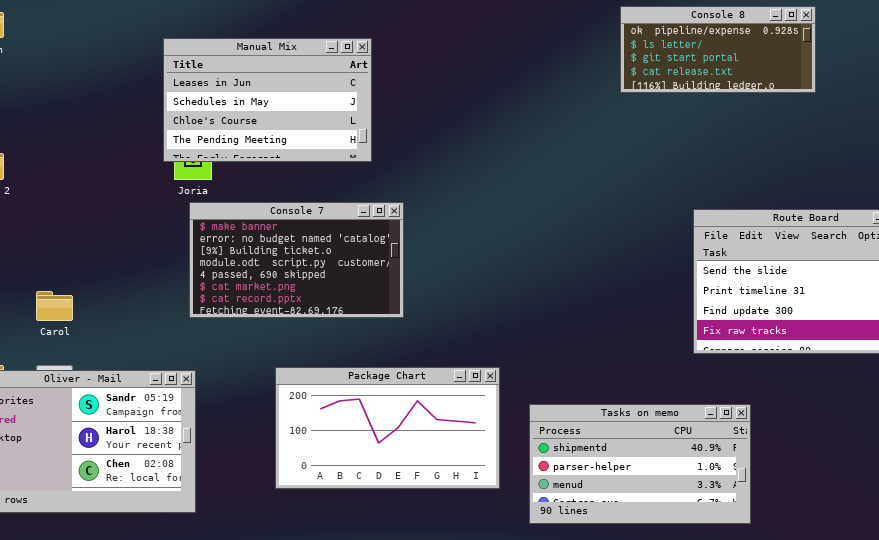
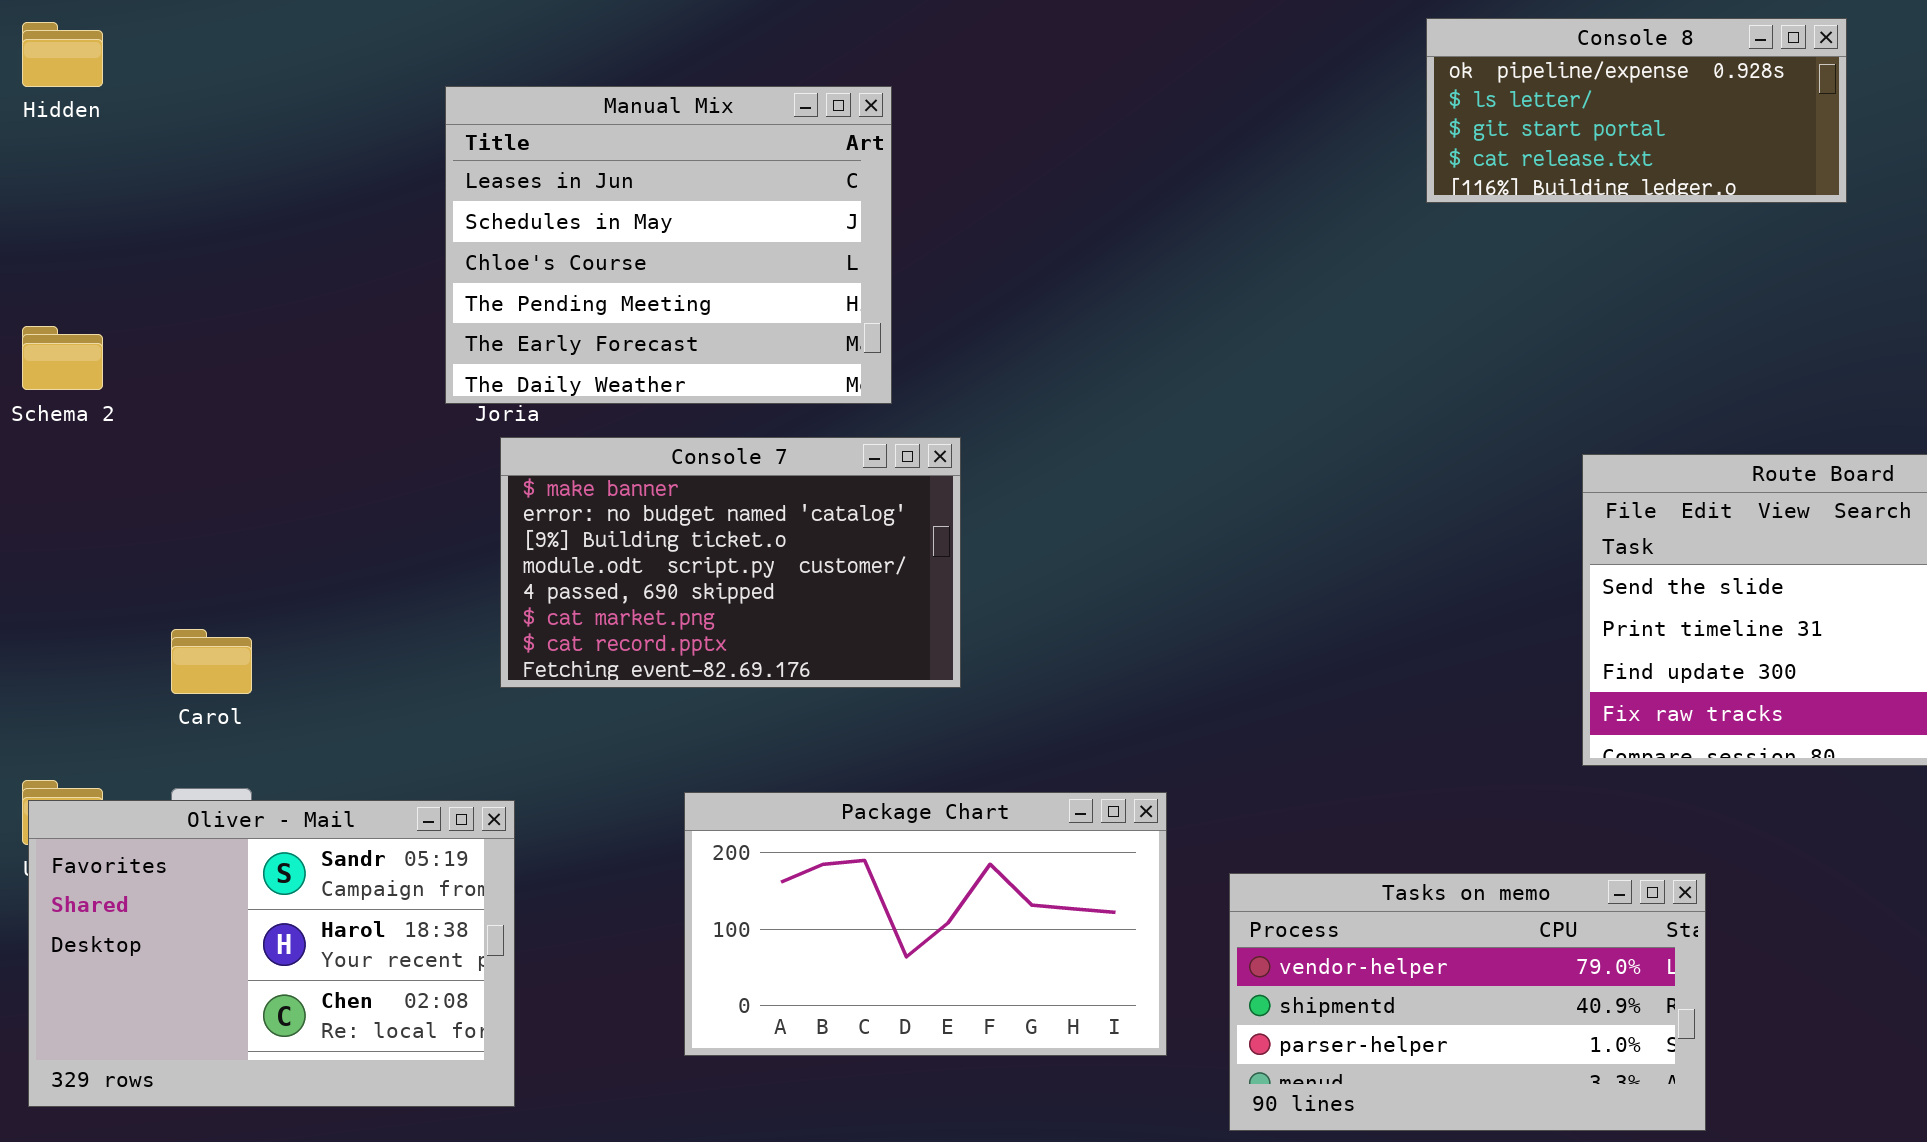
Manual Mix: [163,38,372,162] -> [445,86,892,404], resized
Tasks on memo: [529,404,751,524] -> [1229,873,1706,1131], scrolled up 1 row

